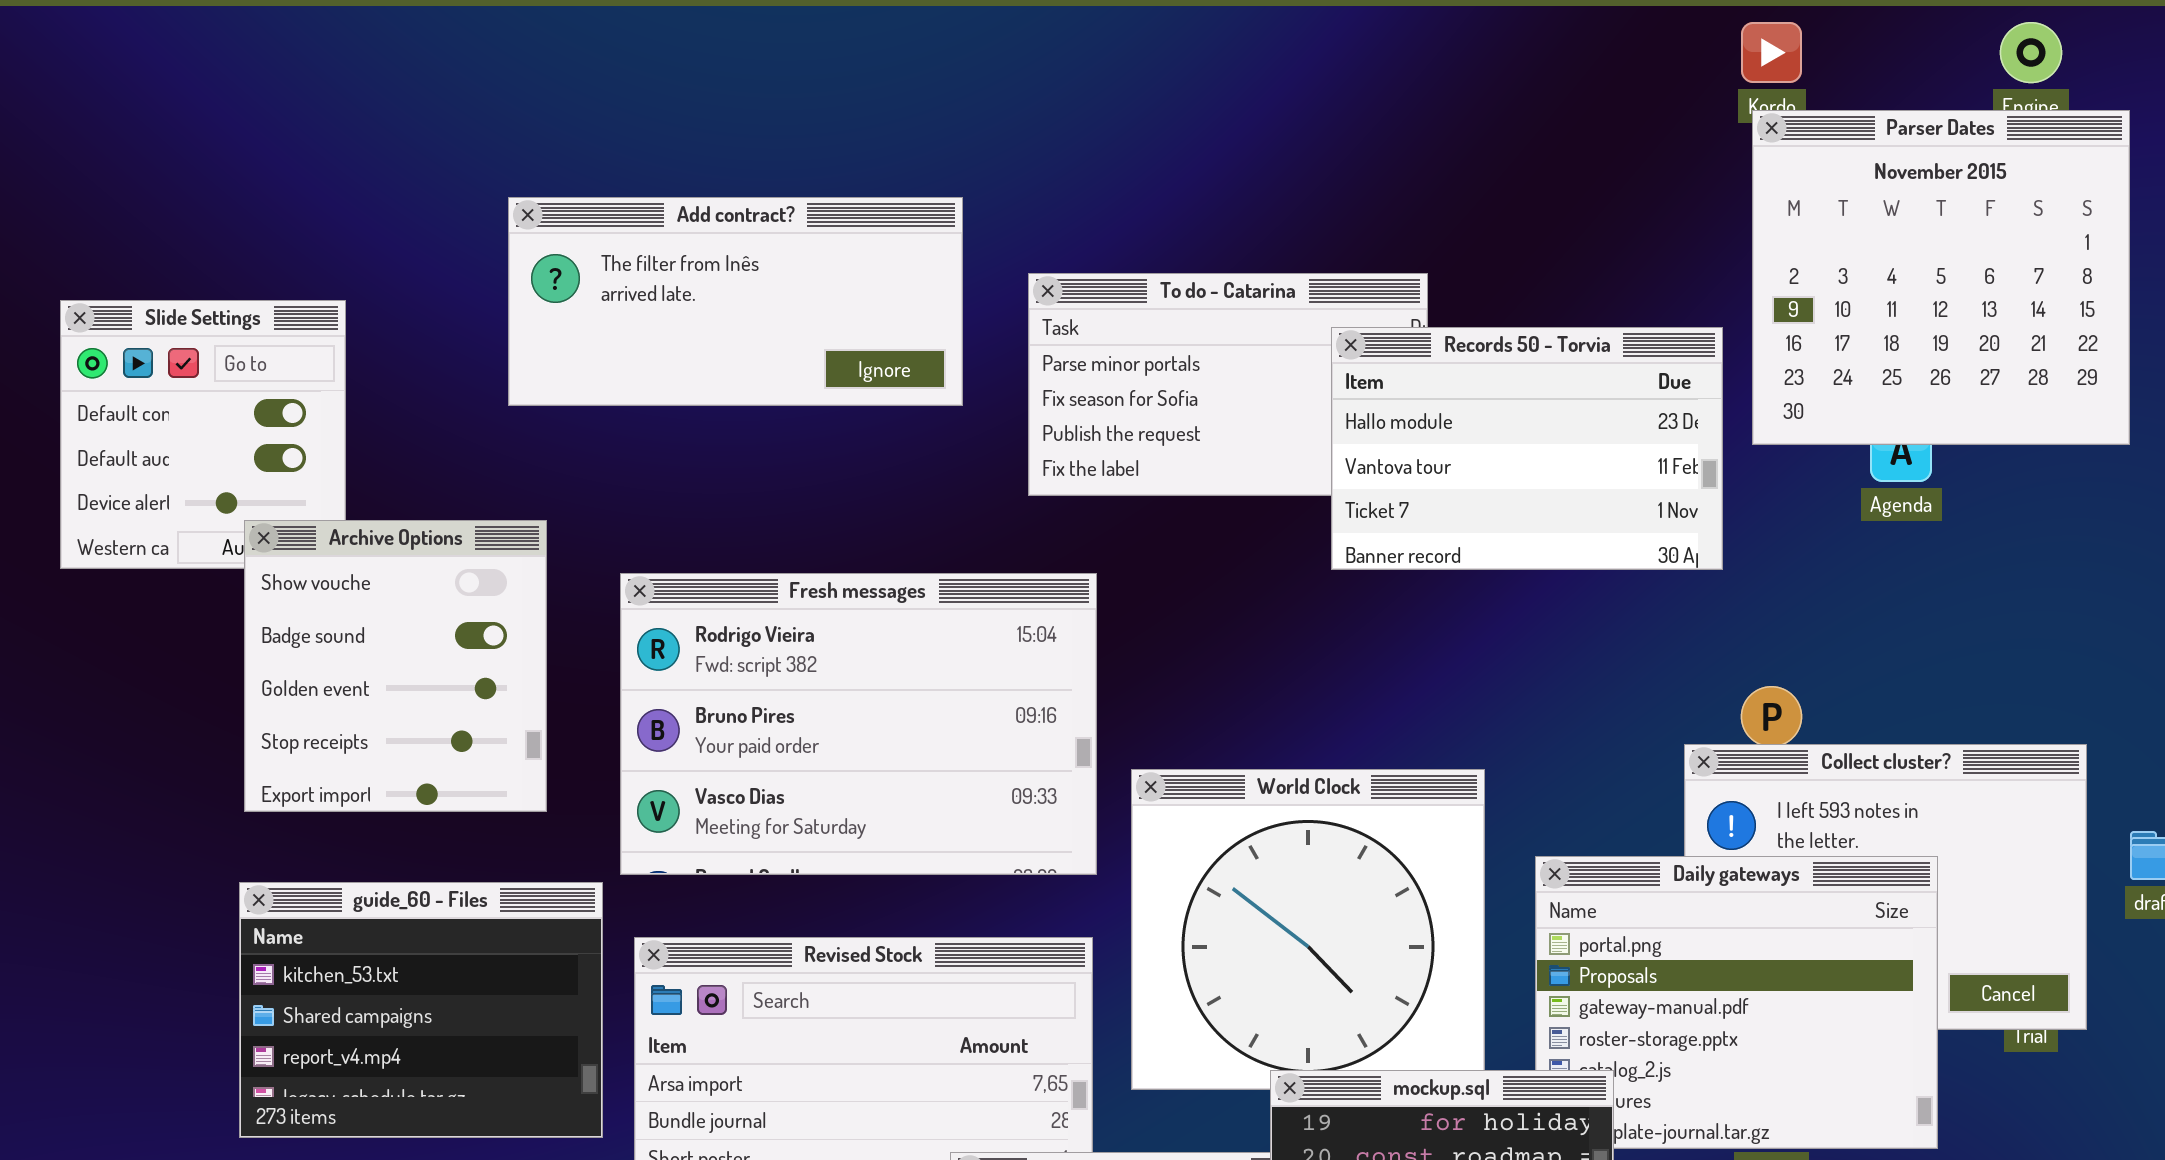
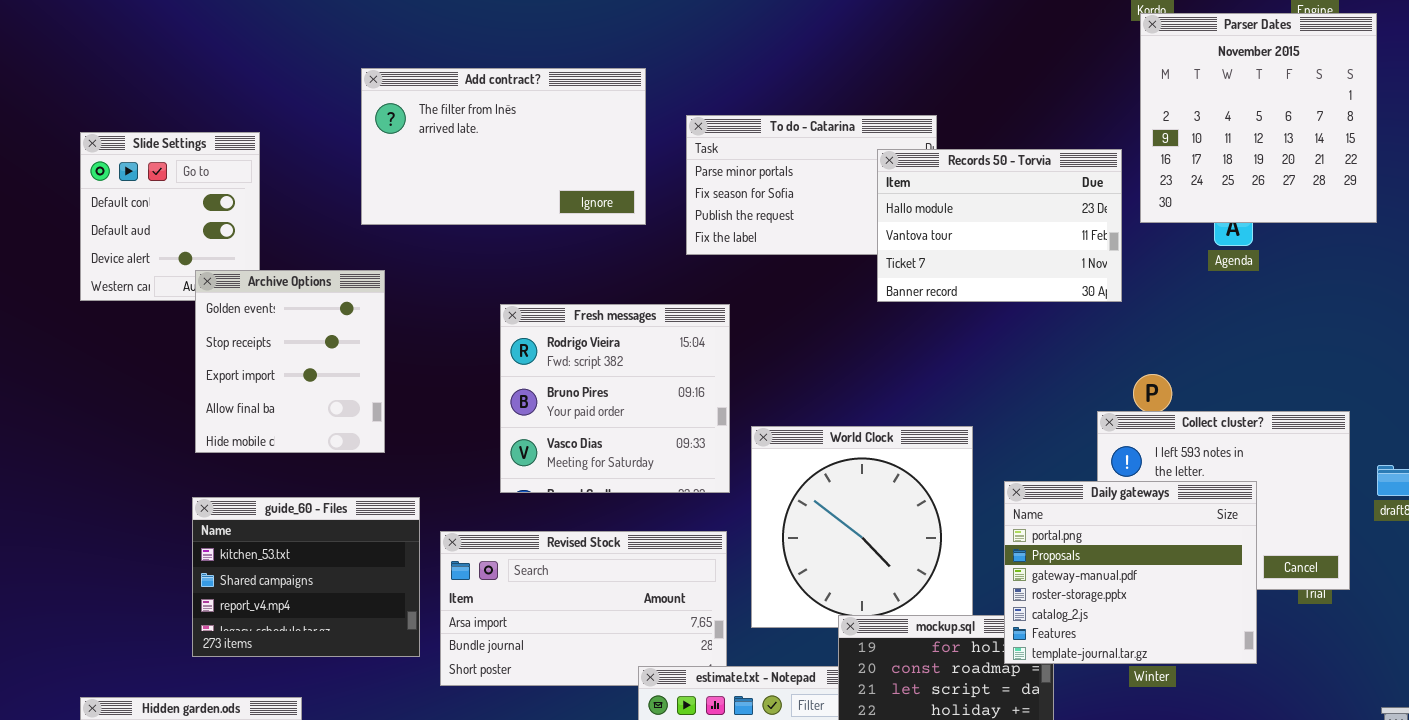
Add contract?: [508,197,963,406] -> [361,68,646,225], resized
Archive Options: [244,520,547,812] -> [195,270,385,453], scrolled down 2 rows
Fresh messages: [620,573,1097,875] -> [500,304,730,493], resized
Daily gateways: [1535,856,1938,1149] -> [1004,481,1257,664], raised

